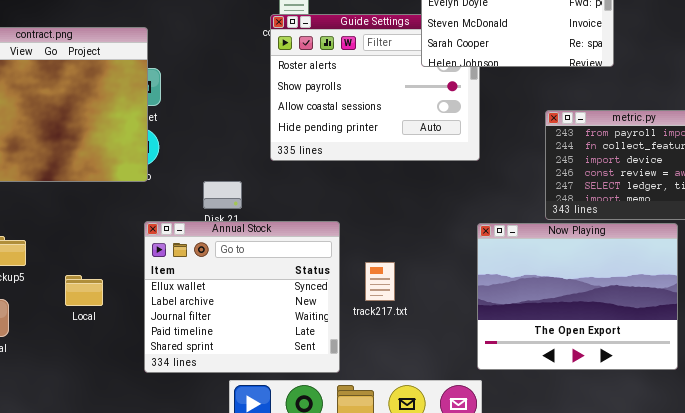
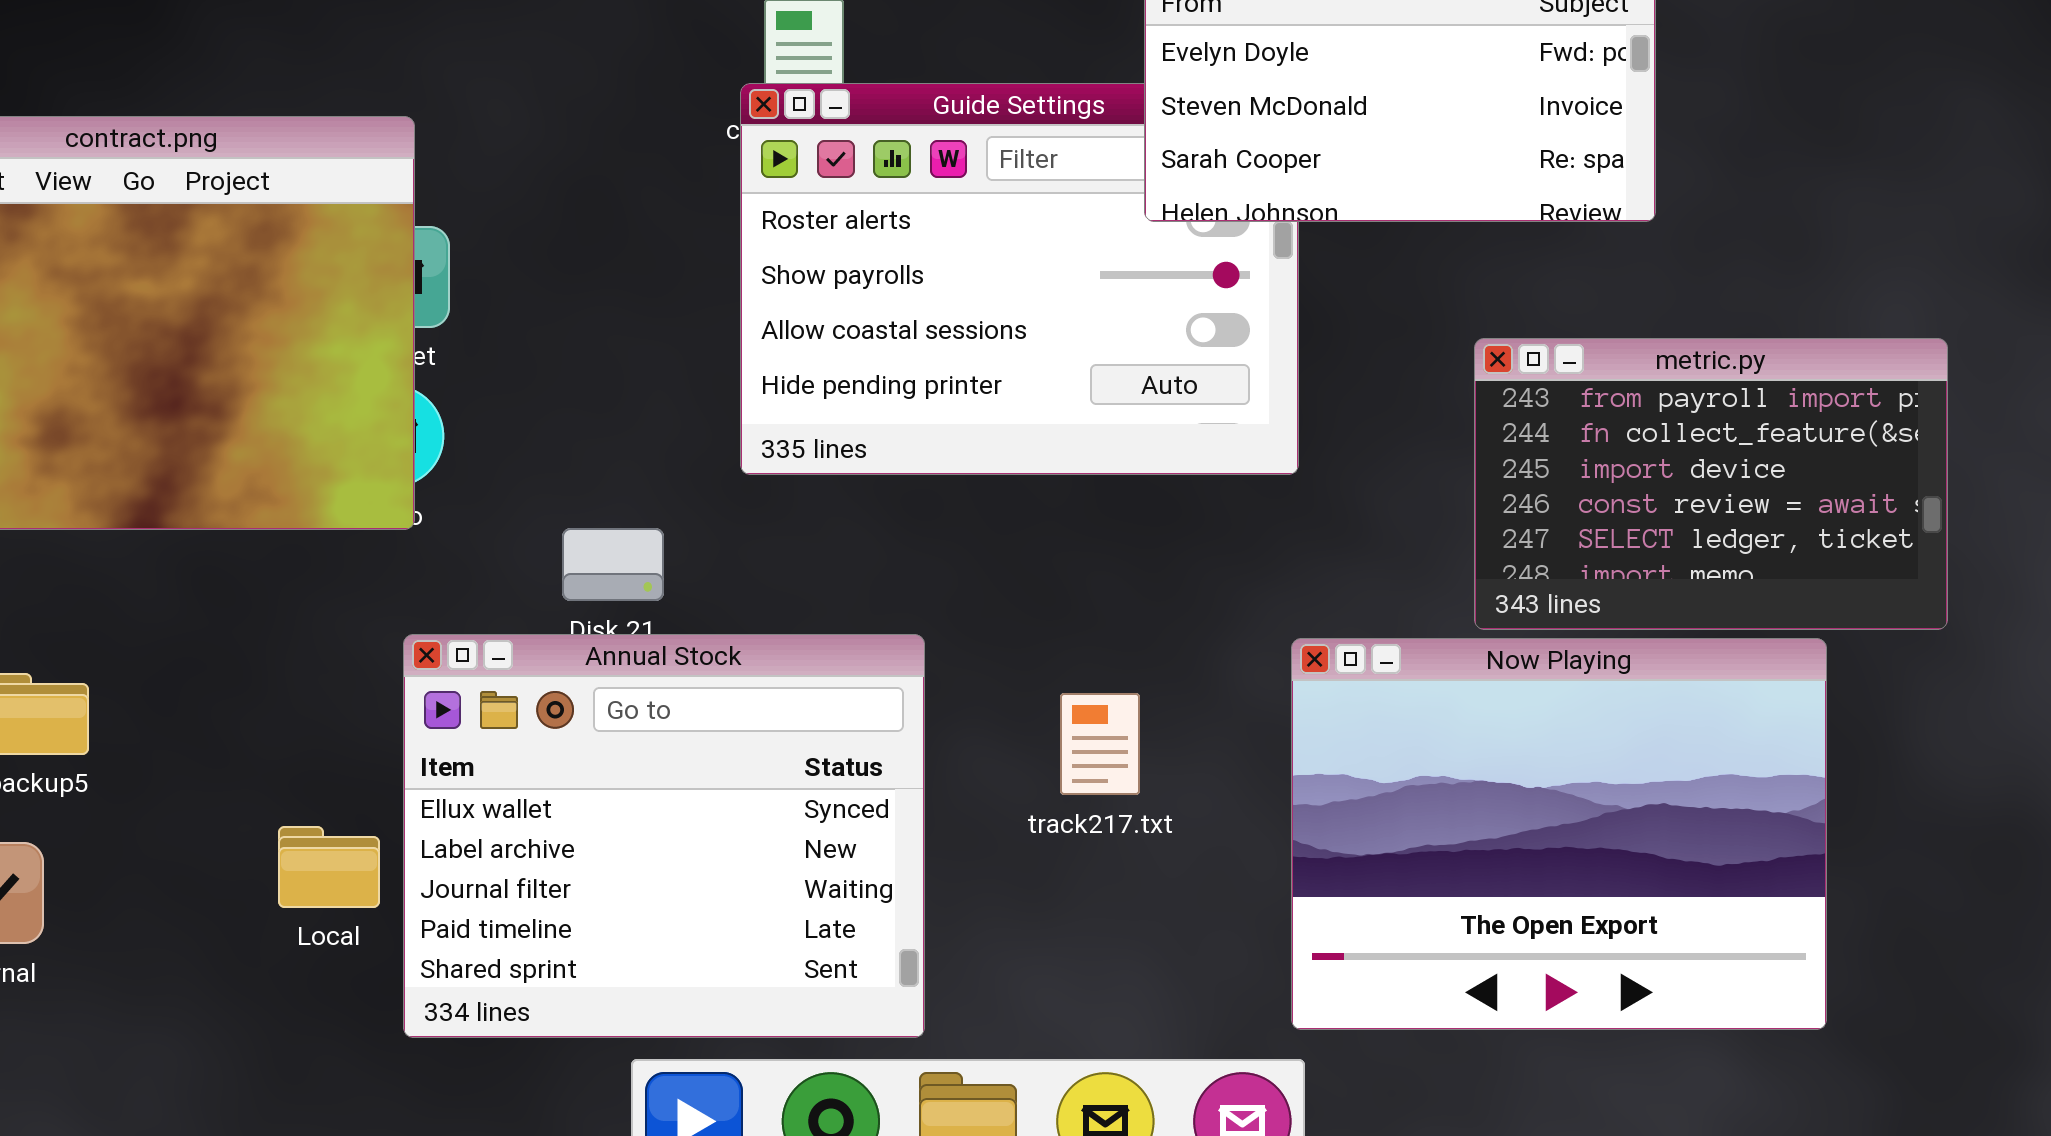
track217.txt: [365,262,395,301] -> [1060,693,1140,795], moved
Local: [65,275,103,306] -> [278,826,380,908], moved

